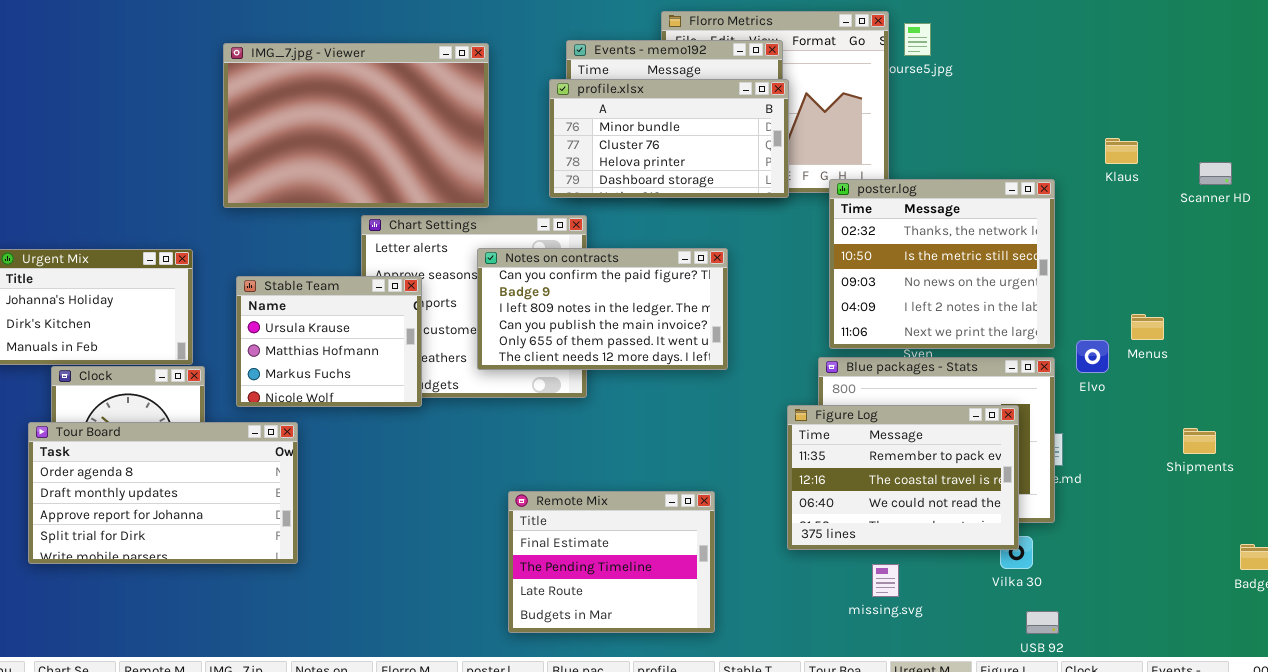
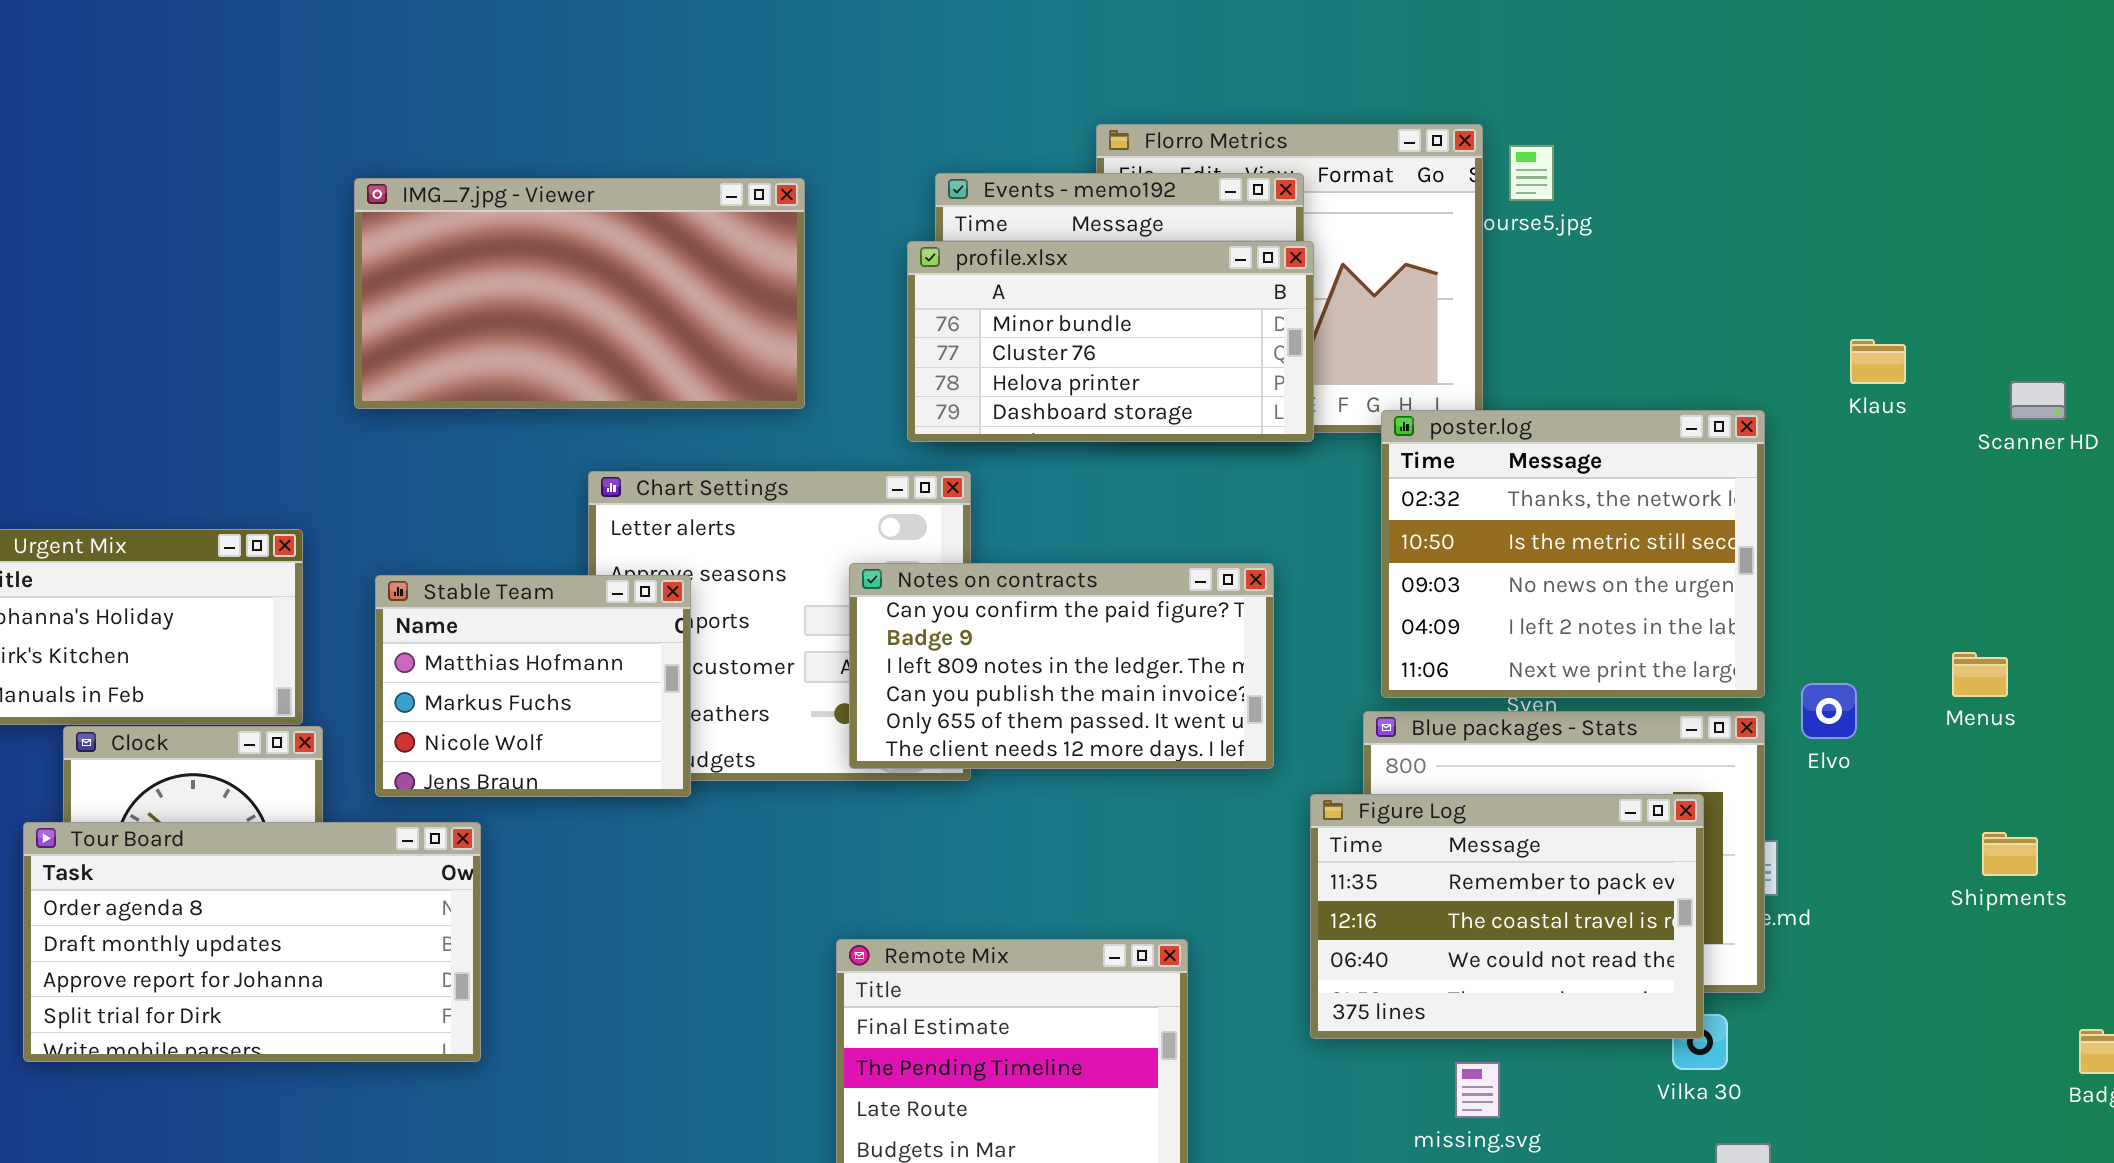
IMG_7.jpg - Viewer: [223,43,489,208] -> [354,178,805,409], resized
Notes on contracts: [477,248,728,370] -> [849,563,1274,769], moved
Stable Team: [236,276,422,407] -> [375,575,691,797], scrolled down 1 row
Menus: [1131,314,1164,340] -> [1952,652,2008,697], moved

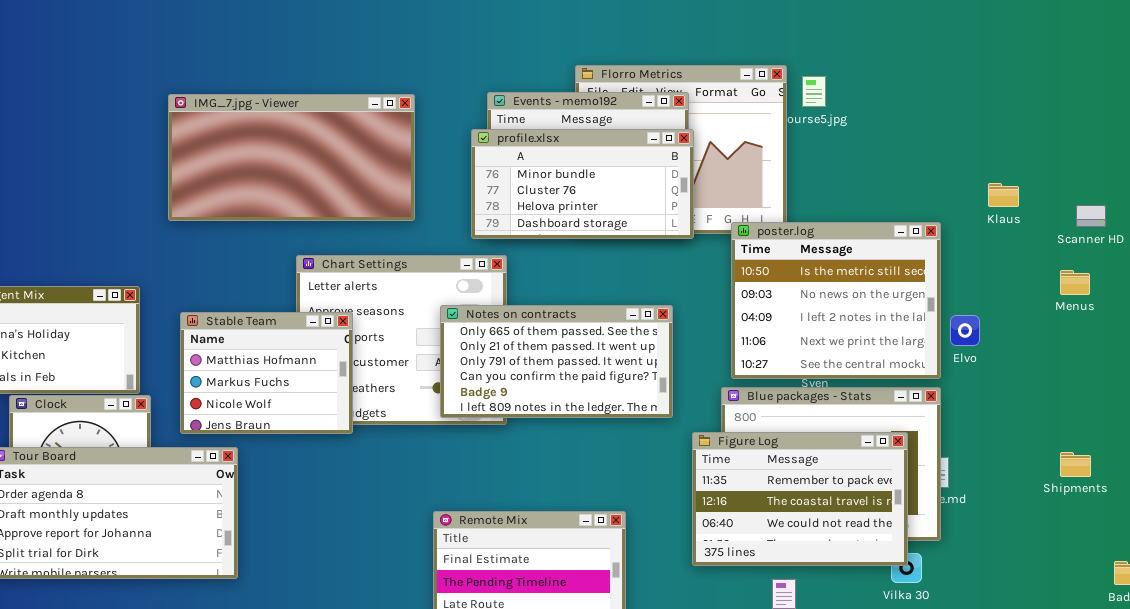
poster.log: [1381,410,1765,698] -> [731,222,941,379], scrolled down 1 row
Notes on contracts: [849,563,1274,769] -> [440,305,673,418], scrolled up 3 rows
Menus: [1952,652,2008,697] -> [1060,270,1090,295], moved
Elvo: [1801,683,1857,739] -> [950,315,980,346], moved

